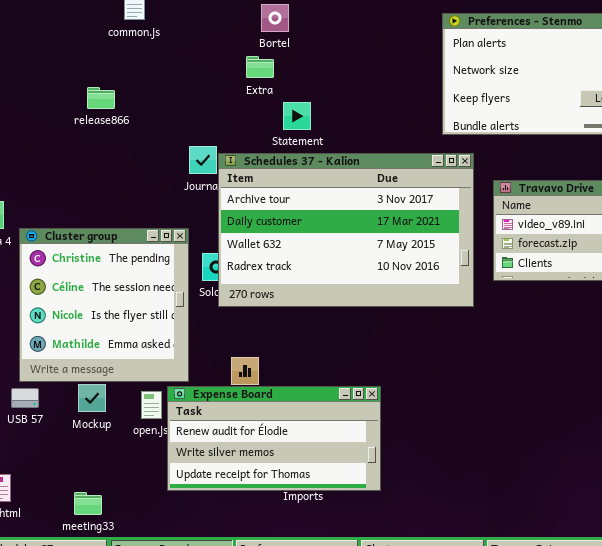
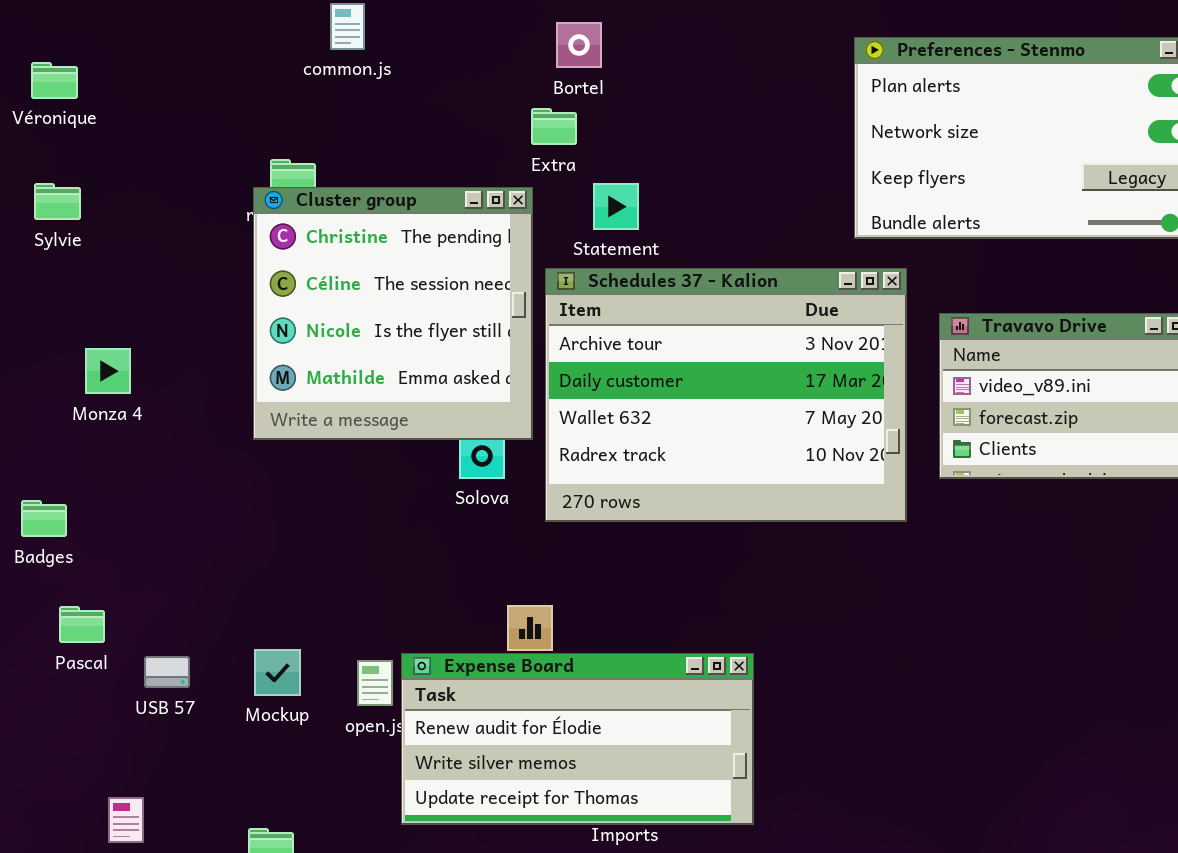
Schedules 37 - Kalion: [218,153,474,307] -> [545,268,907,522], resized
Cluster group: [19,228,189,382] -> [253,187,533,440], moved

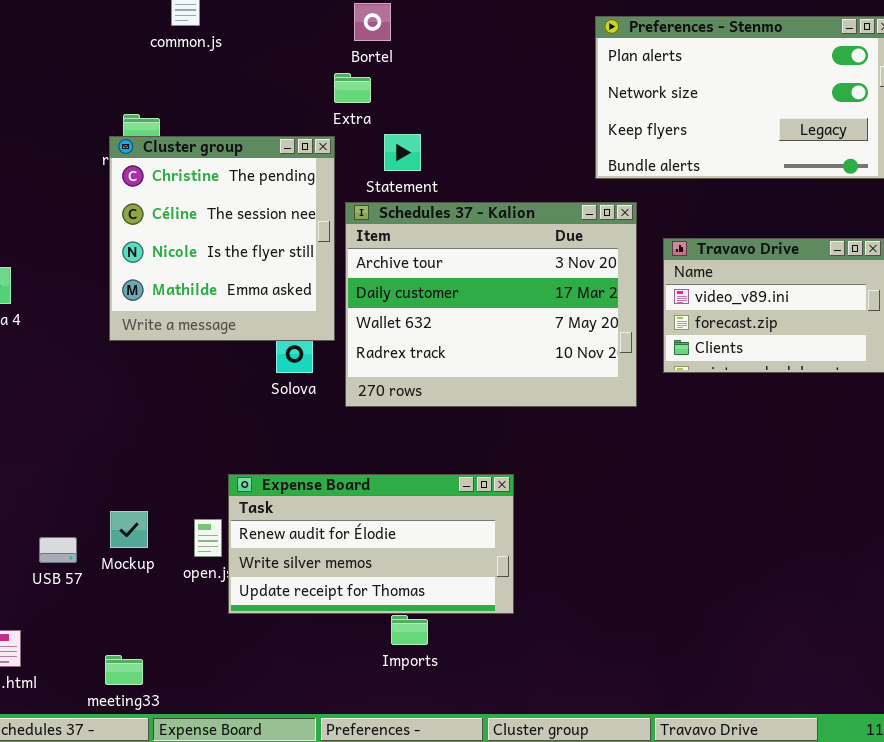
Expense Board: [401,653,754,825] -> [228,474,514,614], moved
USB 57: [144,656,190,688] -> [39,537,77,563], moved

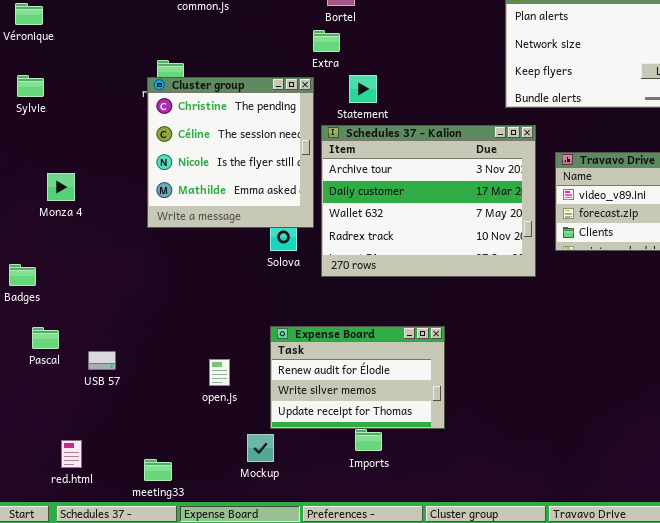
Expense Board: [228,474,514,614] -> [270,326,445,429], resized
Mockup: [110,511,148,548] -> [247,434,274,462], moved
USB 57: [39,537,77,563] -> [88,351,116,370], moved

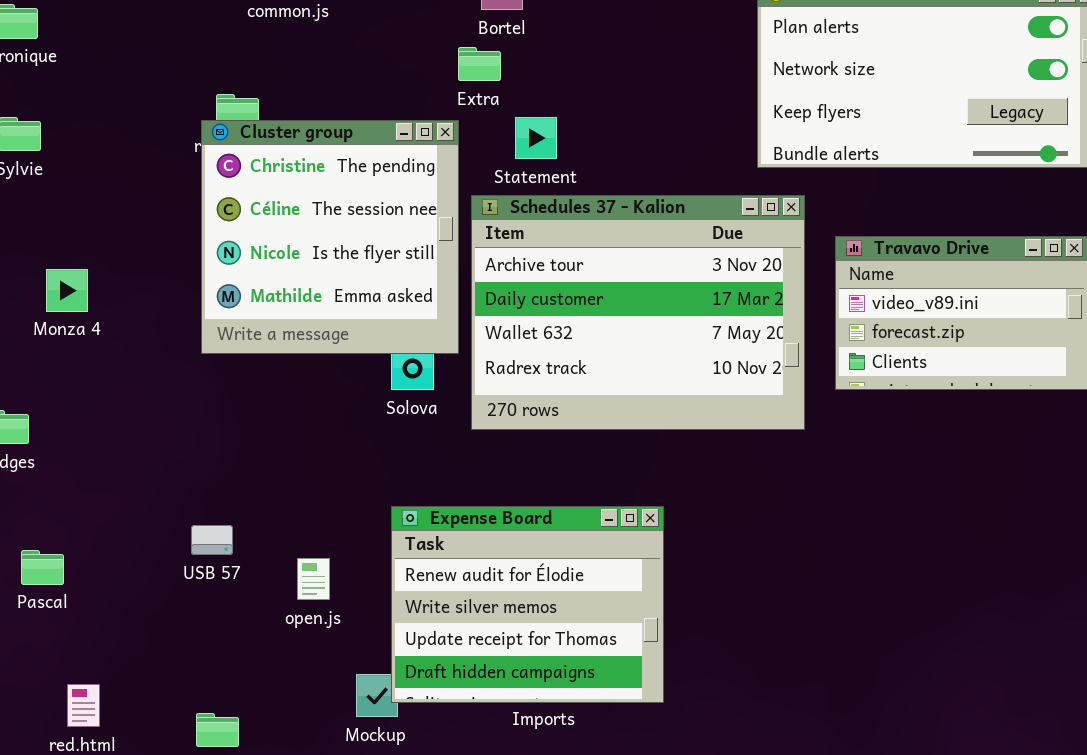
Expense Board: [270,326,445,429] -> [391,506,664,703], resized
Pascal: [32,327,59,349] -> [21,550,64,585], moved
USB 57: [88,351,116,370] -> [191,525,233,555], moved

